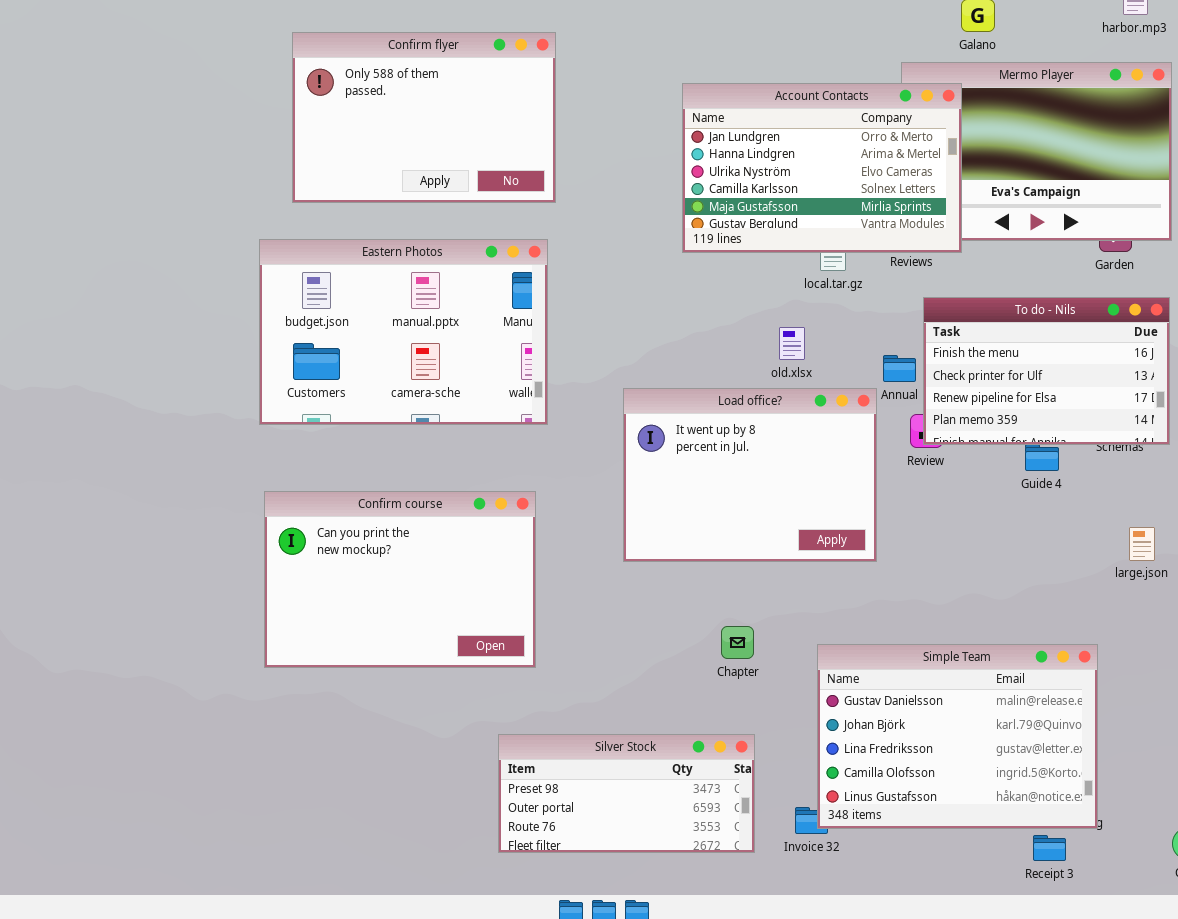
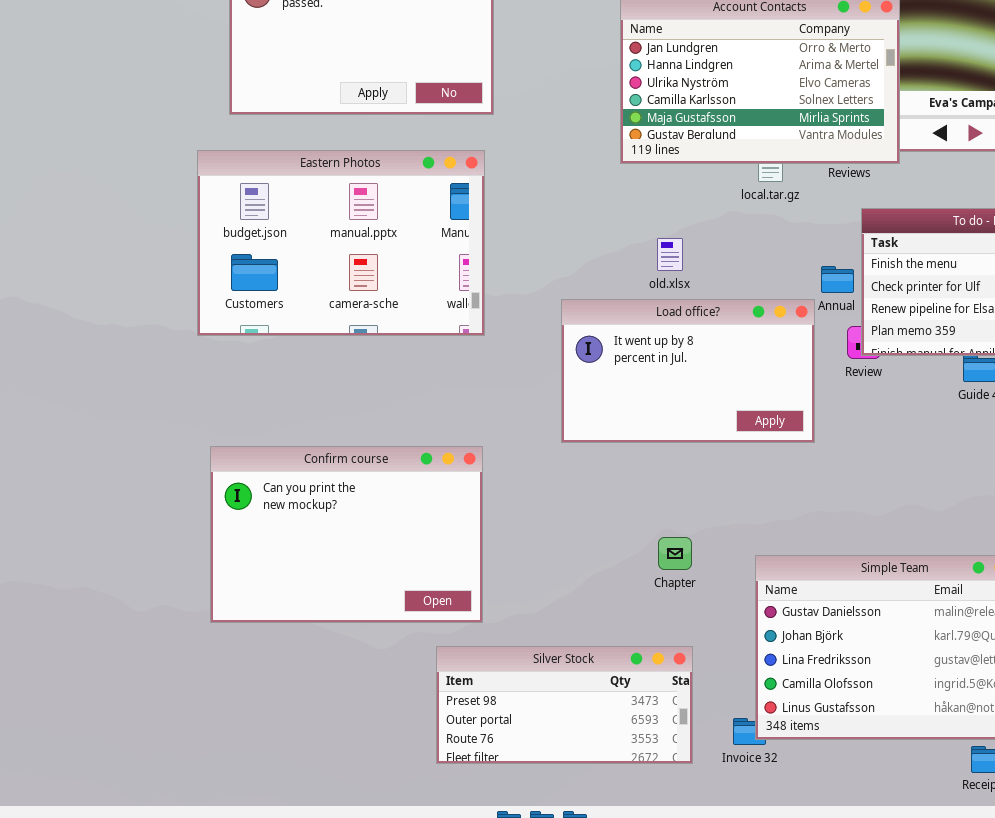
old.xlsx: [779,327,805,360] -> [657,238,683,271], moved
Load office?: [623,388,877,562] -> [561,299,815,443], resized
Confirm course: [264,491,536,668] -> [210,446,483,623], moved

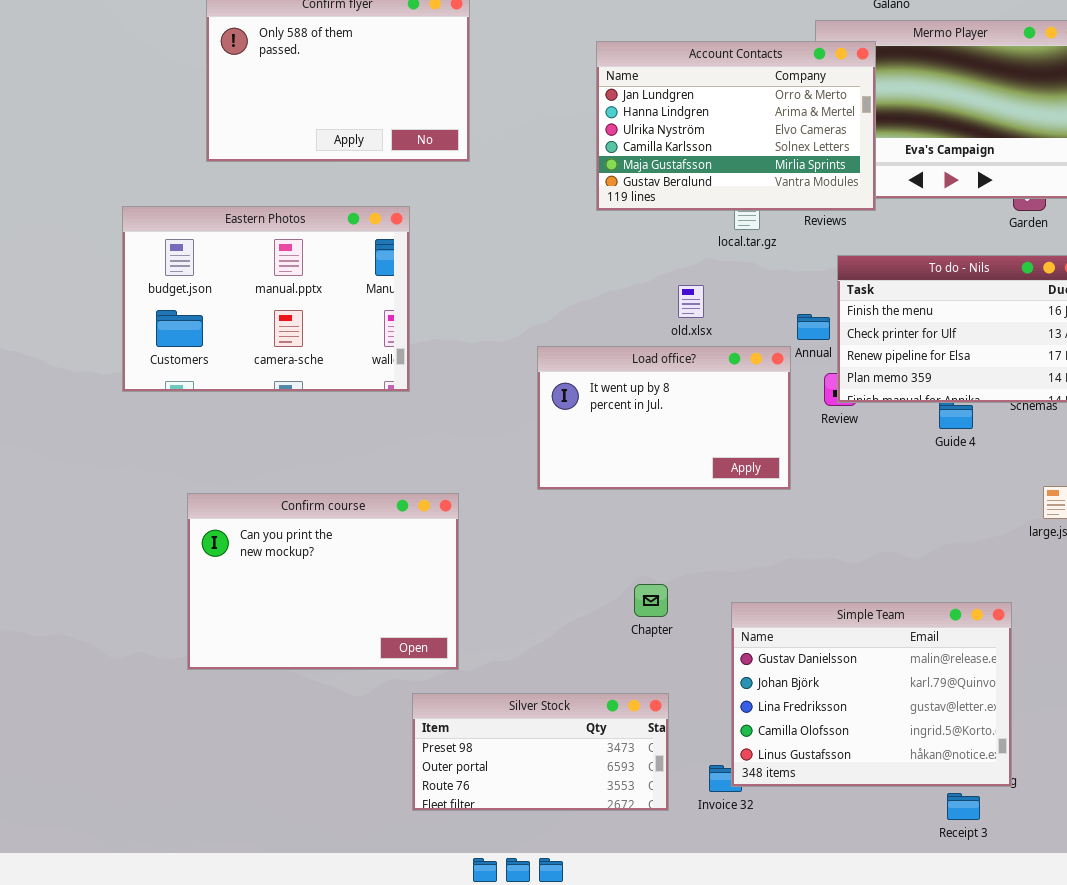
Eastern Photos: [197,150,485,336] -> [122,206,410,392], moved
old.xlsx: [657,238,683,271] -> [678,285,704,318], moved

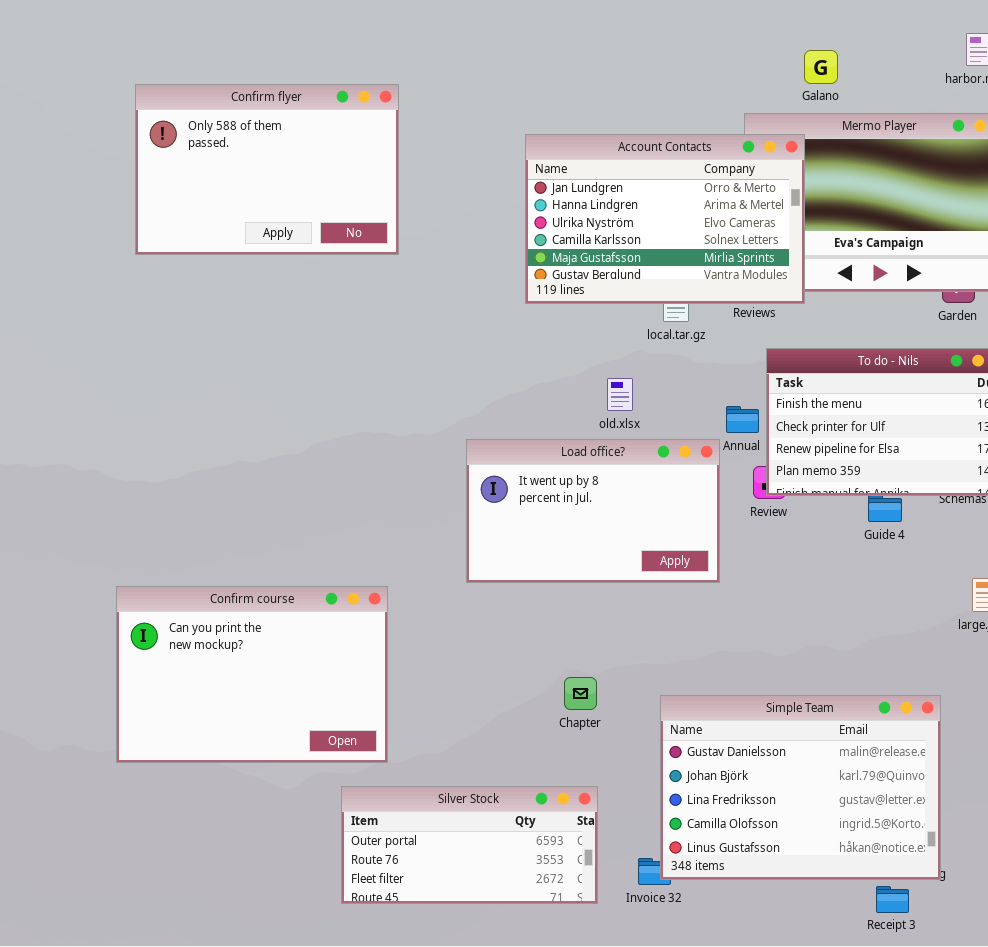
Eastern Photos: [122,206,410,392] -> none, closed
Silver Stock: [412,693,669,811] -> [341,786,598,904], scrolled down 1 row

